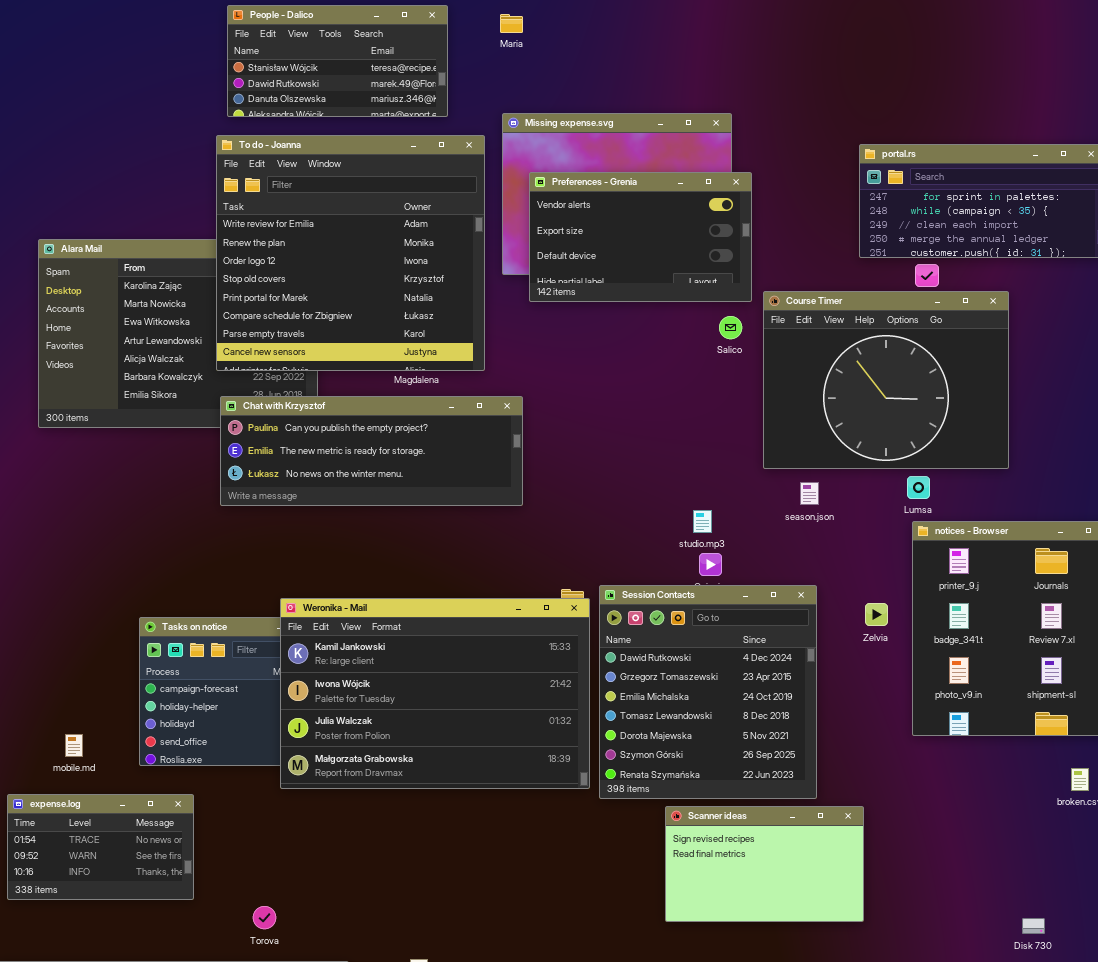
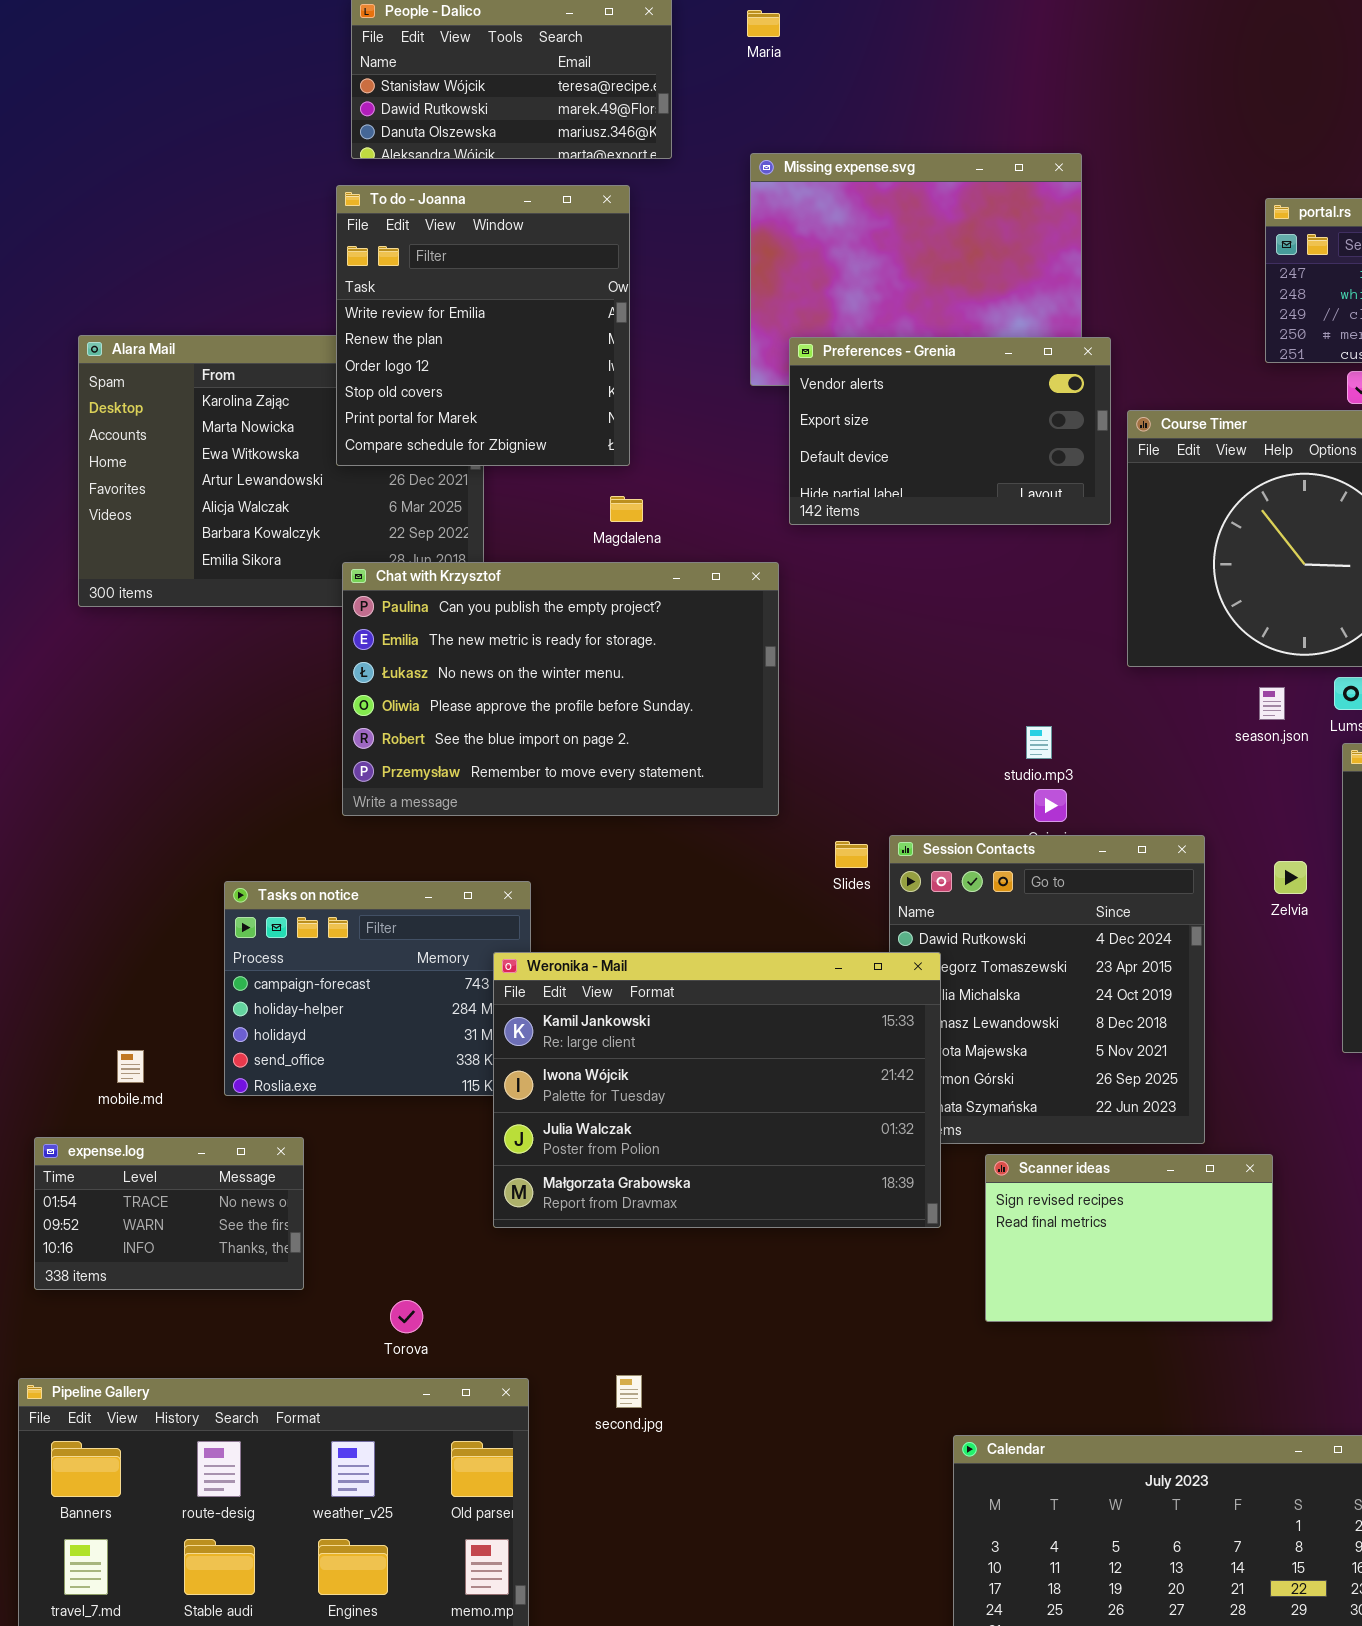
To do - Joanna: [216,135,485,371] -> [336,185,630,466], resized
Preferences - Grenia: [529,172,752,302] -> [789,337,1111,525], moved
Chat with Krzysztof: [220,396,523,506] -> [342,562,779,816], resized
season.json: [800,482,819,505] -> [1259,687,1285,720], moved
Weronika - Mail: [280,598,590,789] -> [493,952,941,1228], moved

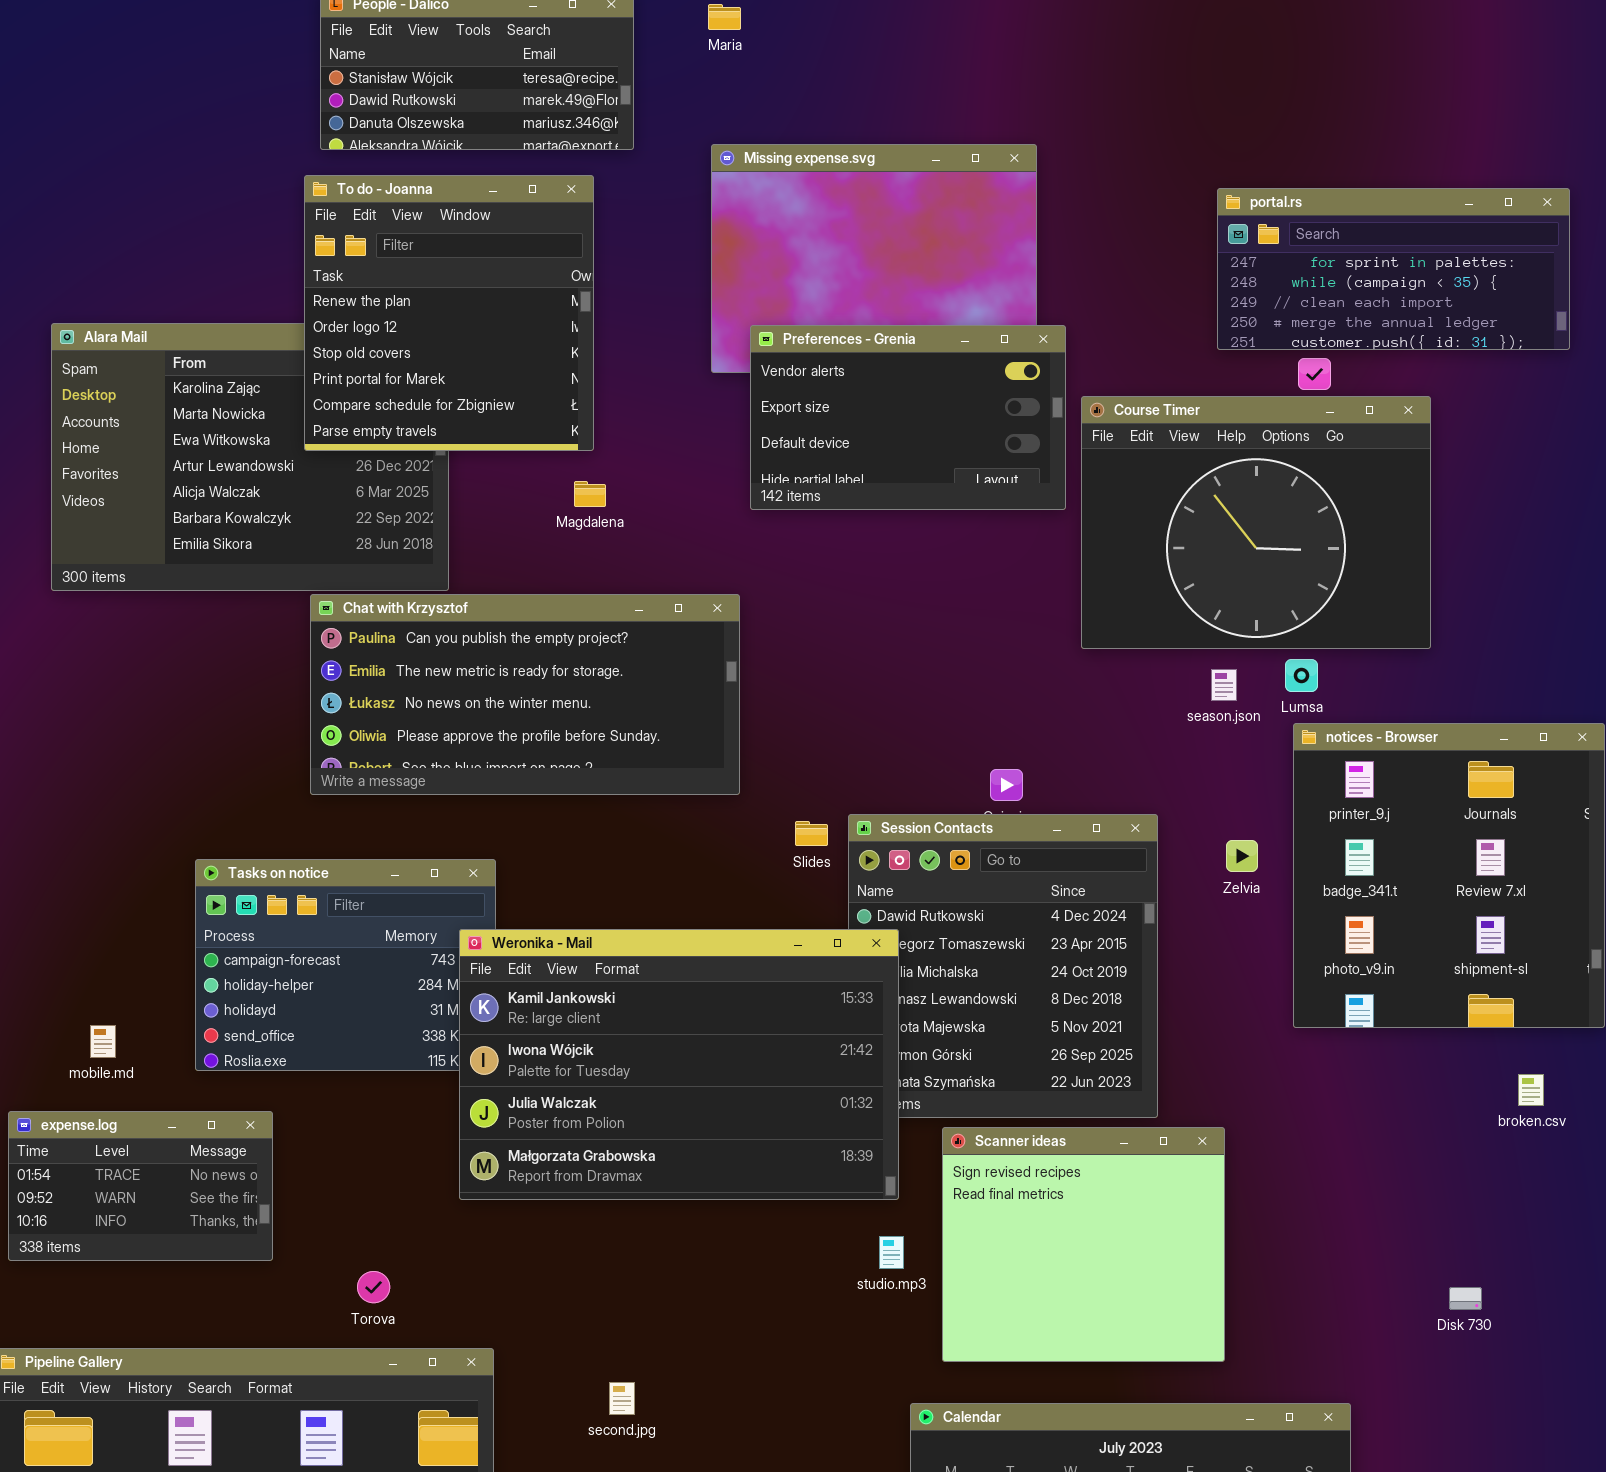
To do - Joanna: [336,185,630,466] -> [304,175,594,451], scrolled down 1 row
Chat with Krzysztof: [342,562,779,816] -> [310,594,740,795], resized
studio.mp3: [1026,726,1052,759] -> [879,1236,904,1269], moved
Scanner ideas: [985,1154,1273,1322] -> [942,1127,1225,1362], resized
second.jpg: [616,1375,642,1408] -> [609,1382,635,1415], moved

